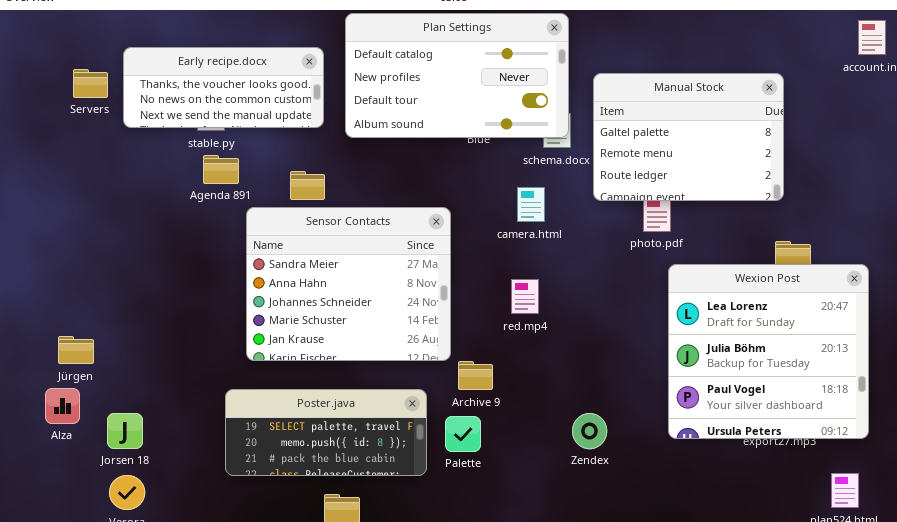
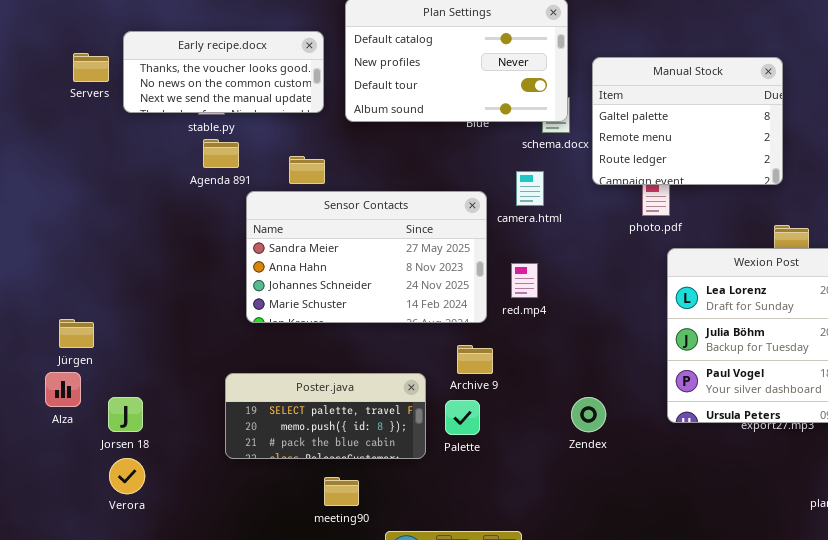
Sensor Contacts: [246,207,451,361] -> [246,191,487,323], resized

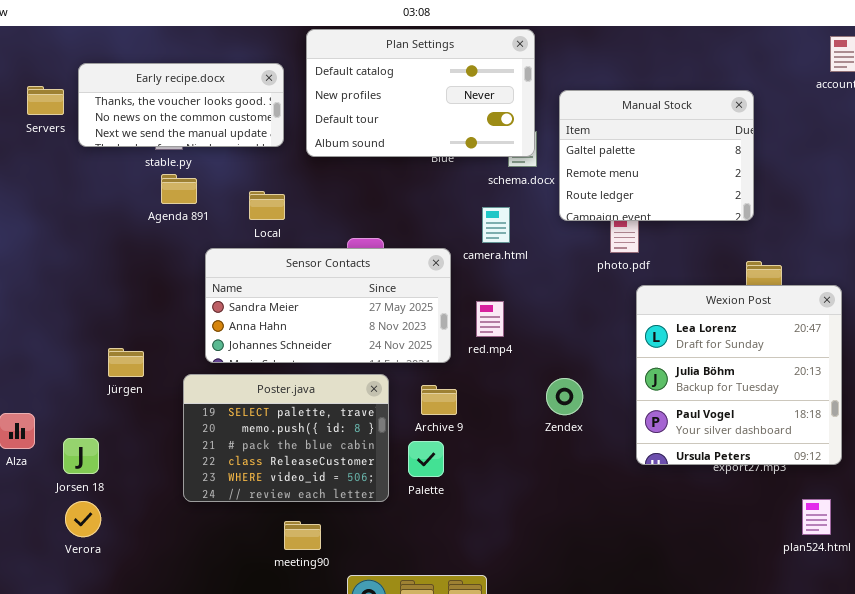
Sensor Contacts: [246,191,487,323] -> [205,248,451,363], resized
Jürgen: [59,319,94,348] -> [108,348,144,377], moved
Poster.java: [225,373,426,459] -> [183,374,389,502], resized
Zendex: [571,397,606,432] -> [546,378,583,415], moved

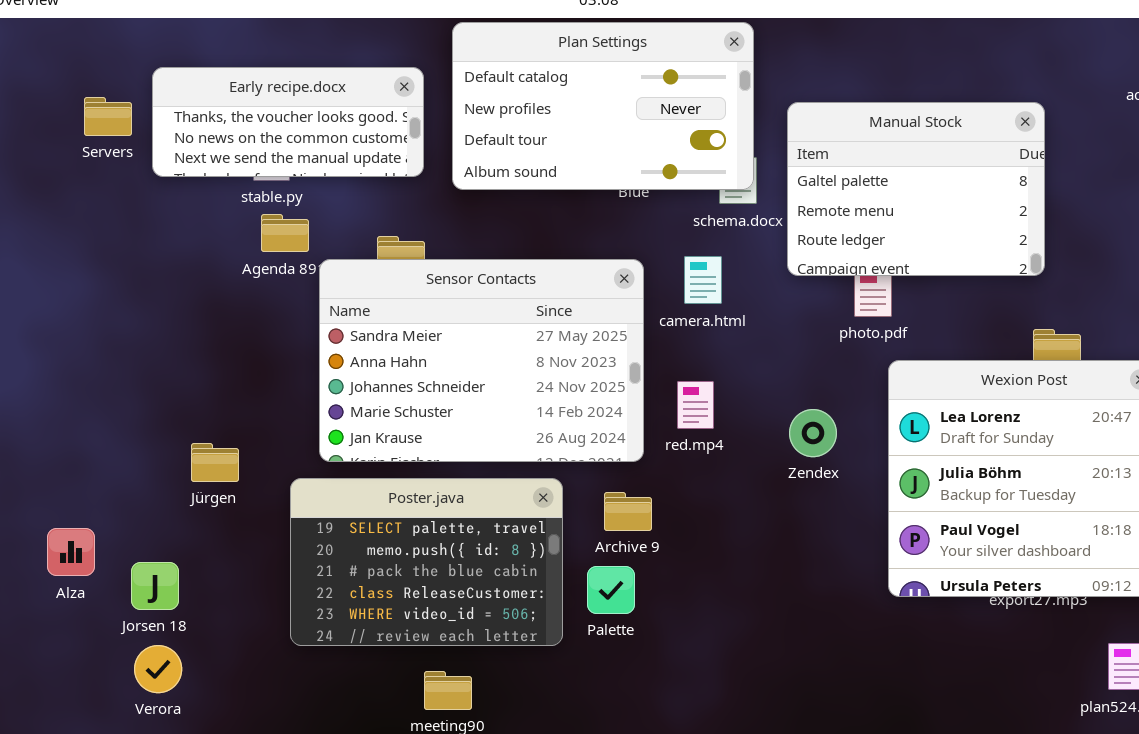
Sensor Contacts: [205,248,451,363] -> [319,259,644,462], resized
Zendex: [546,378,583,415] -> [789,409,837,457], moved

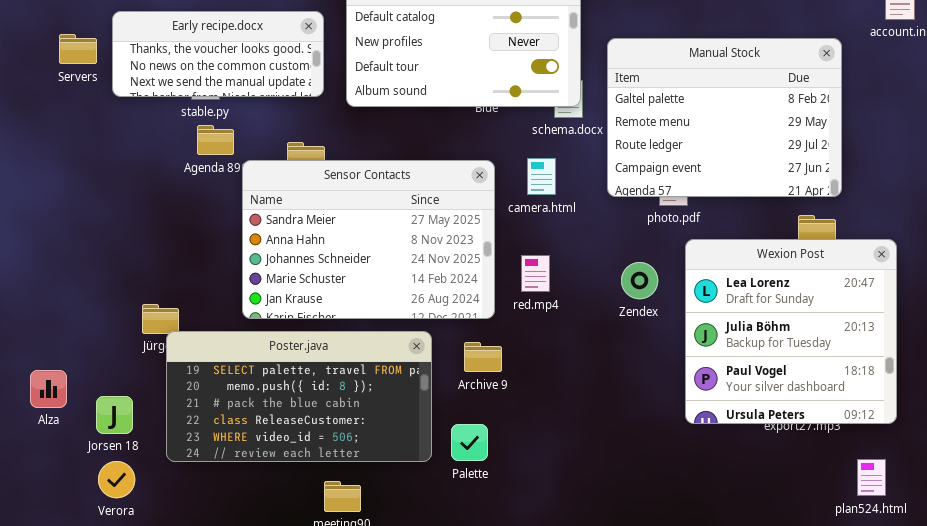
Manual Stock: [787,102,1045,276] -> [607,38,842,197], resized
Zendex: [789,409,837,457] -> [621,262,658,299], moved
Poster.java: [290,478,563,646] -> [166,331,432,462], resized
Palette: [587,566,635,614] -> [451,424,488,461], moved

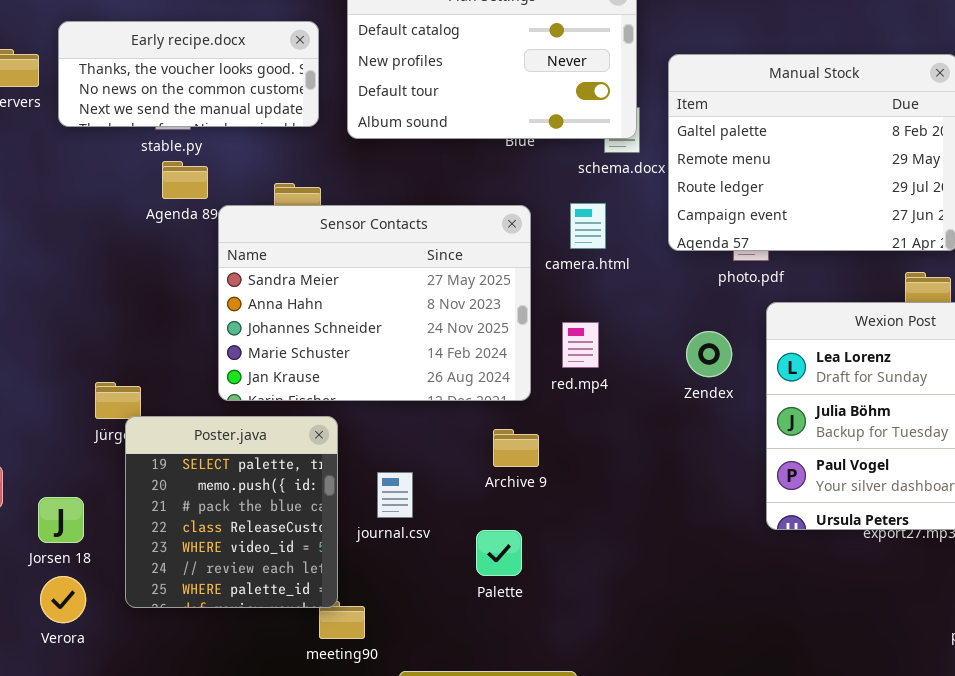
Poster.java: [166,331,432,462] -> [125,416,338,608], resized

